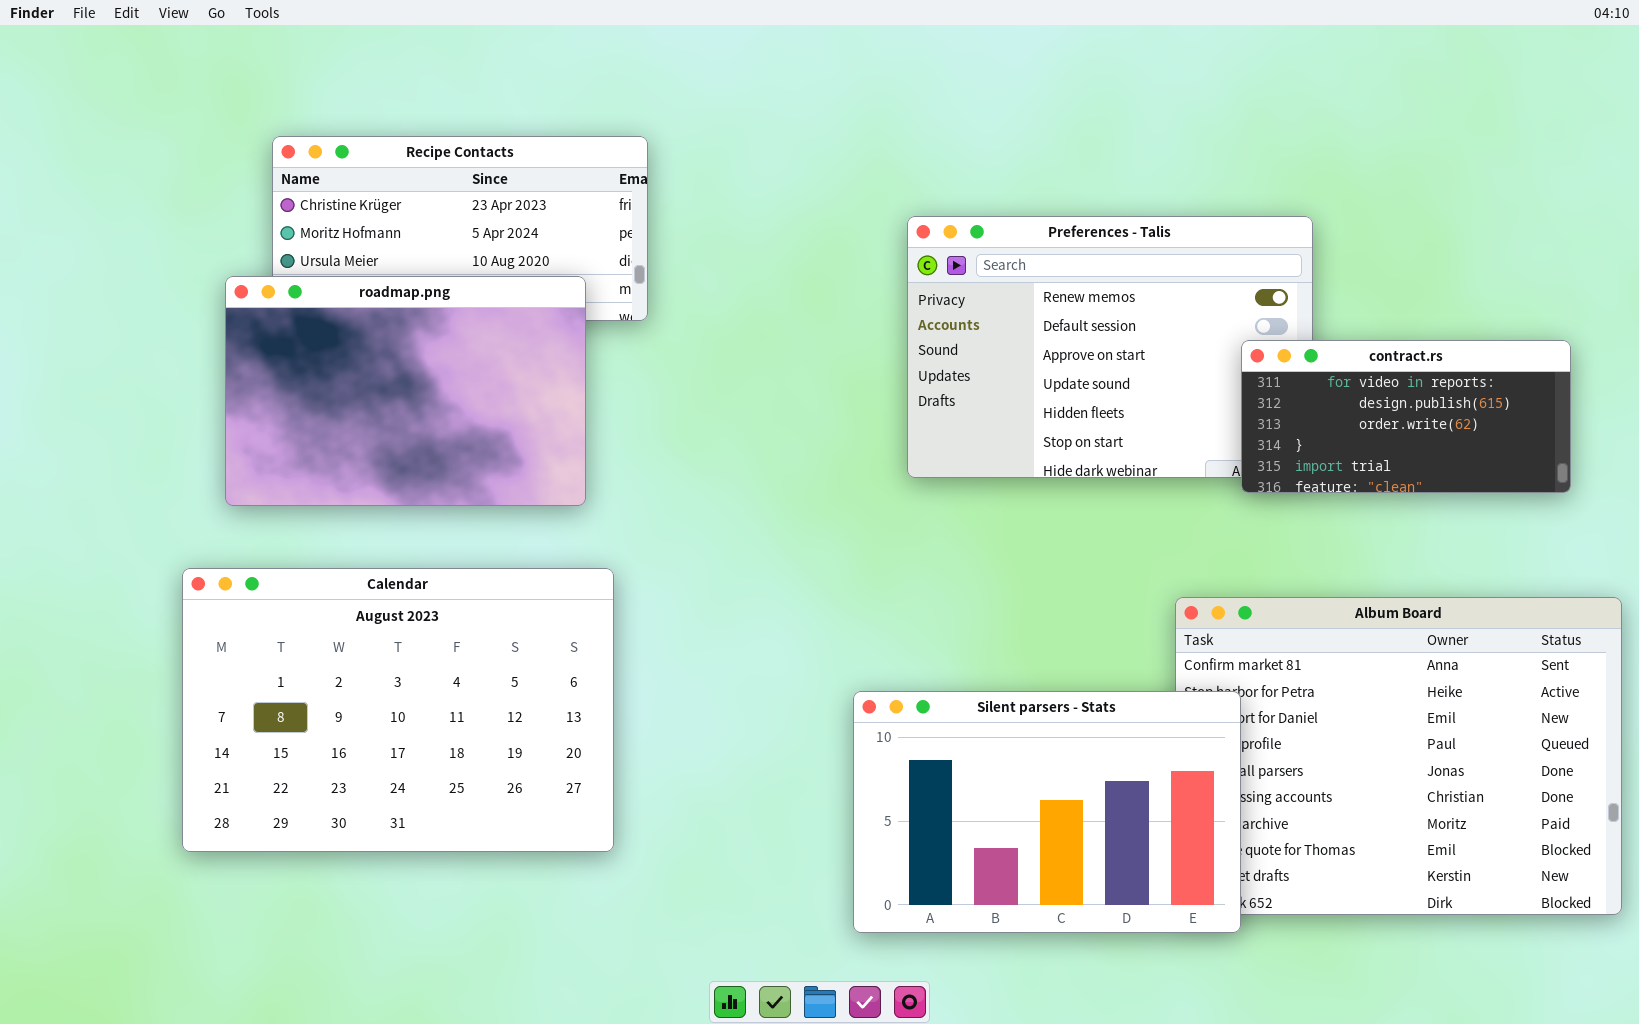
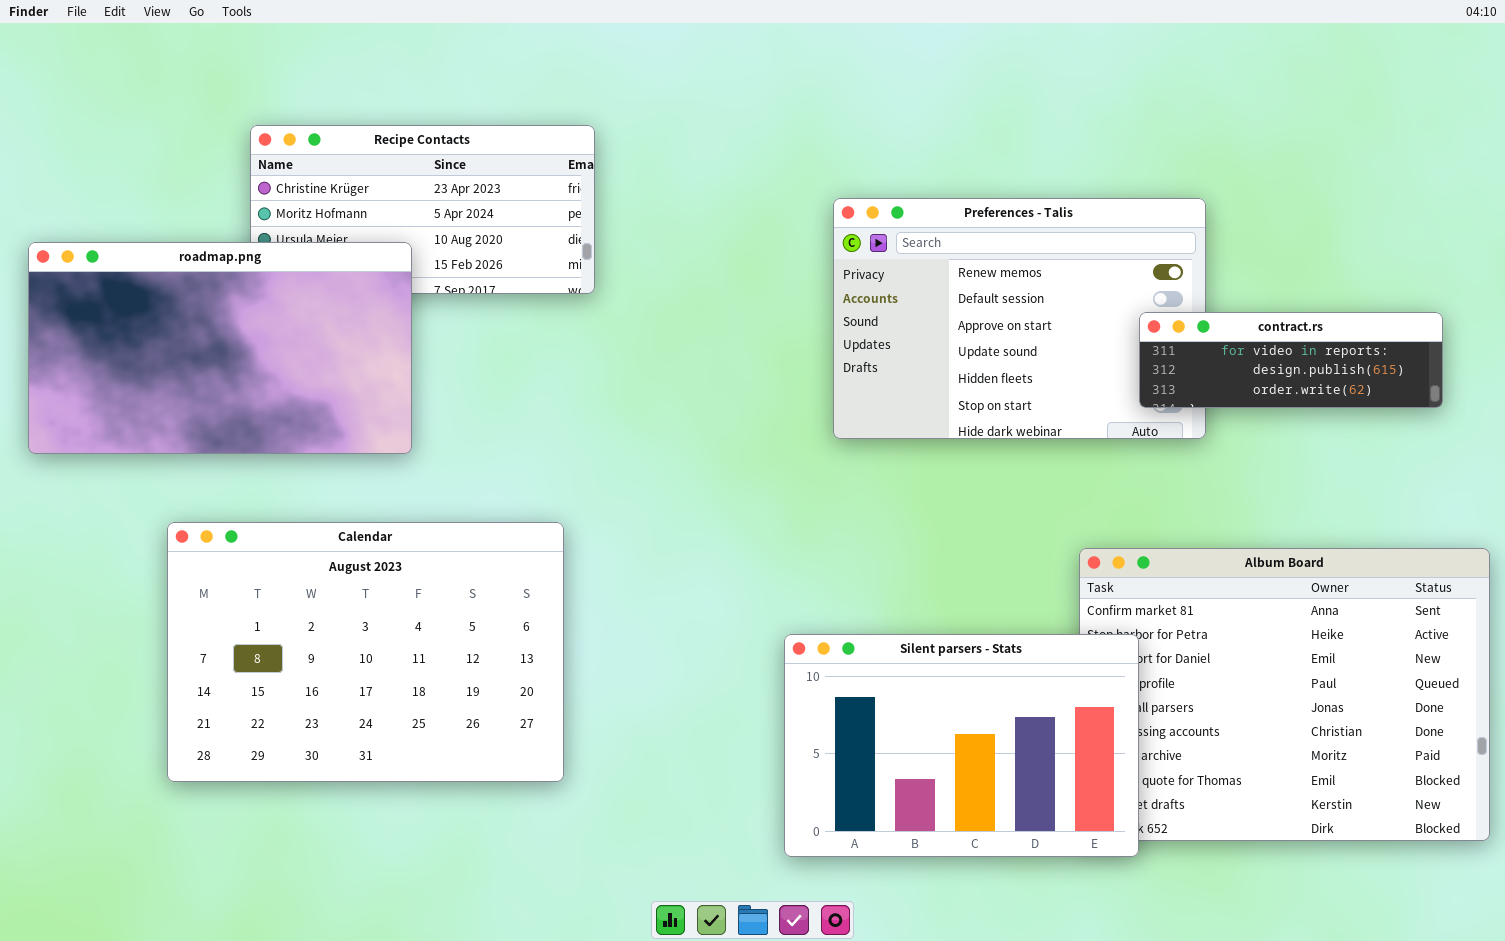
roadmap.png: [225,276,586,506] -> [28,242,412,454], moved, resized
contract.rs: [1241,340,1571,493] -> [1139,312,1443,408], resized

